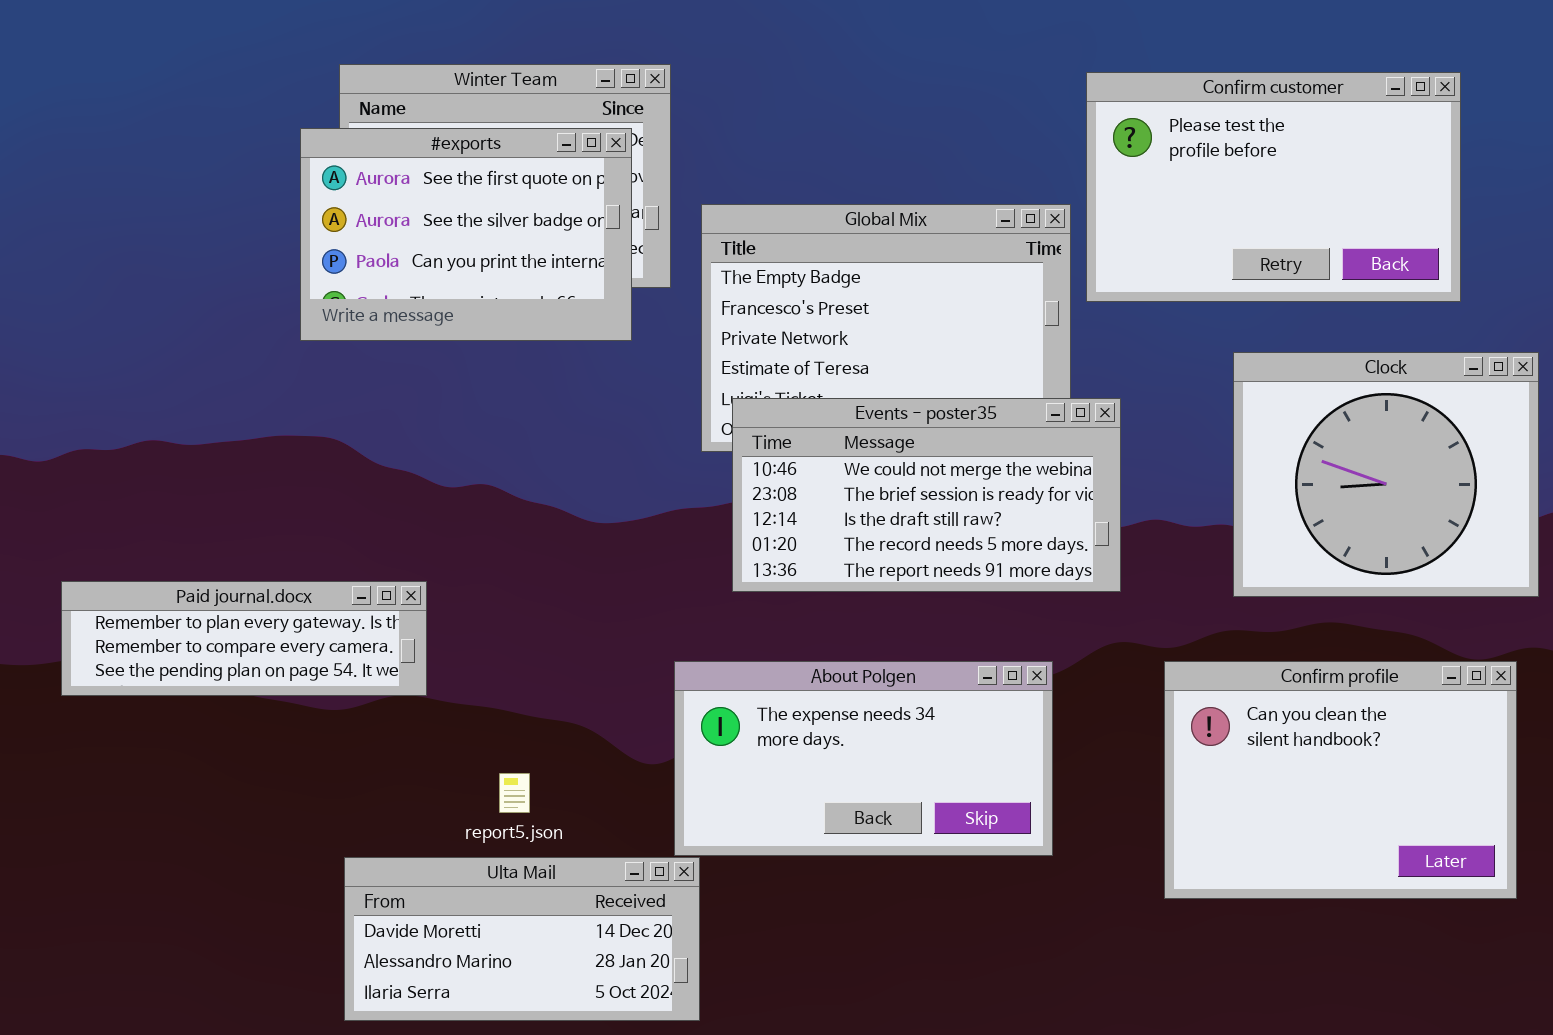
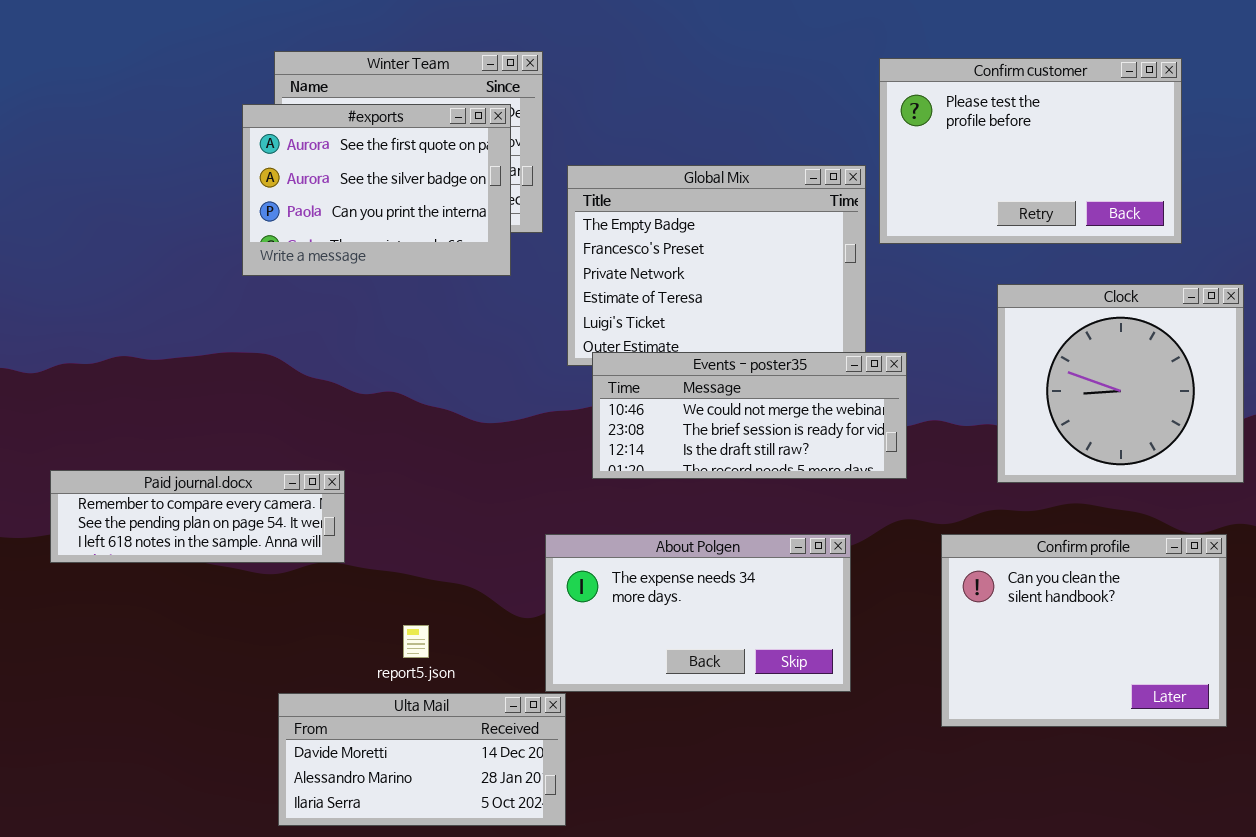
Events - poster35: [732,398,1121,592] -> [592,352,907,479], resized
Paid journal.docx: [61,581,427,696] -> [50,470,345,563], scrolled down 1 row

